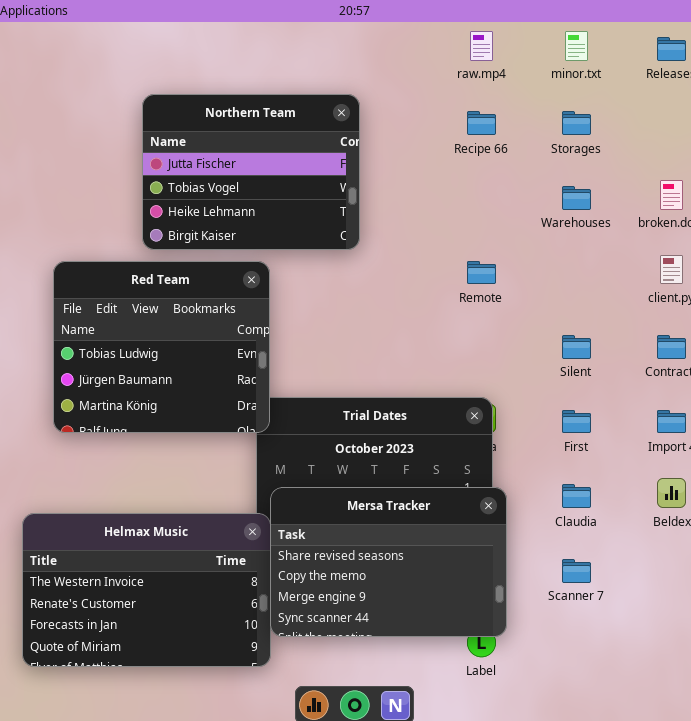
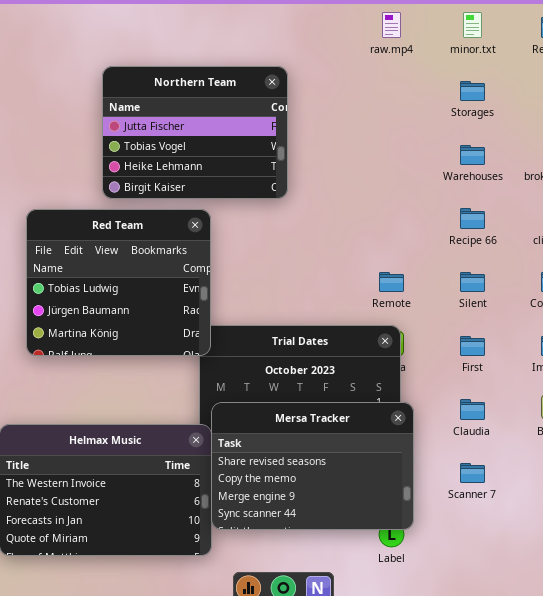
Recipe 66: [467,111,496,135] -> [460,208,485,229], moved
Remote: [467,261,496,284] -> [379,272,404,292], moved

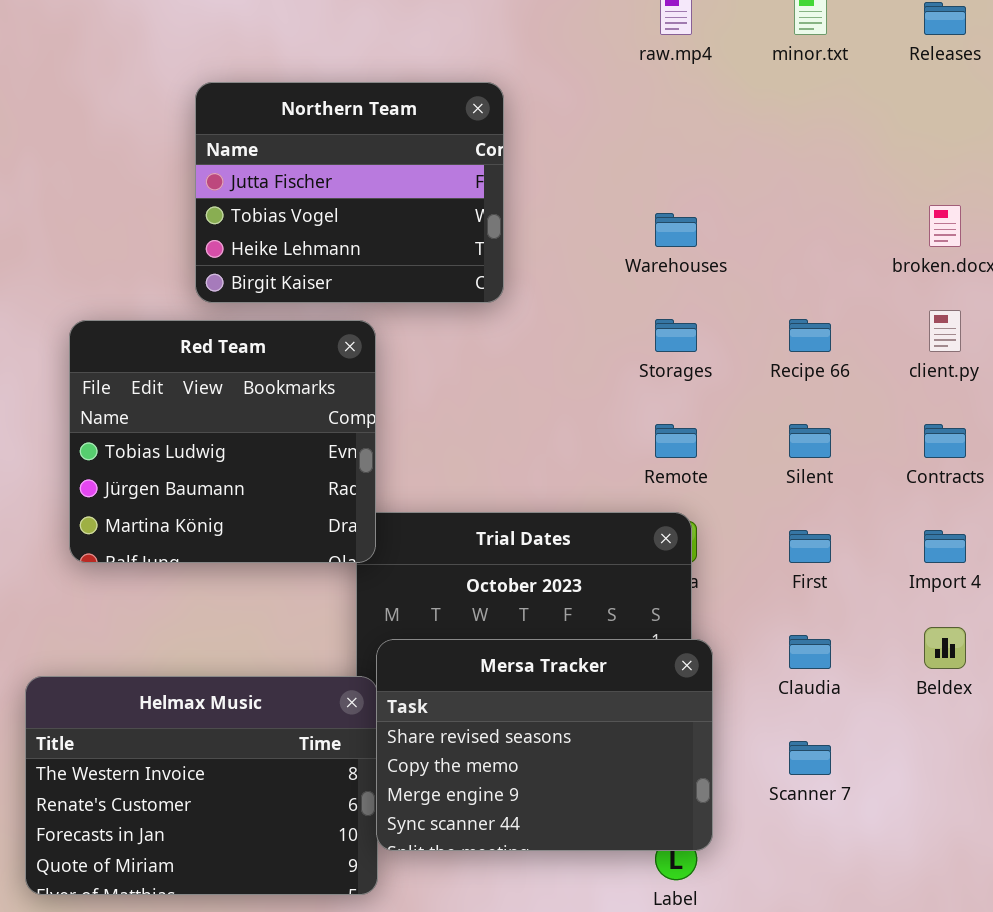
Storages: [460,81,485,101] -> [655,319,697,352], moved
Warehouses: [460,145,485,165] -> [655,213,697,247], moved

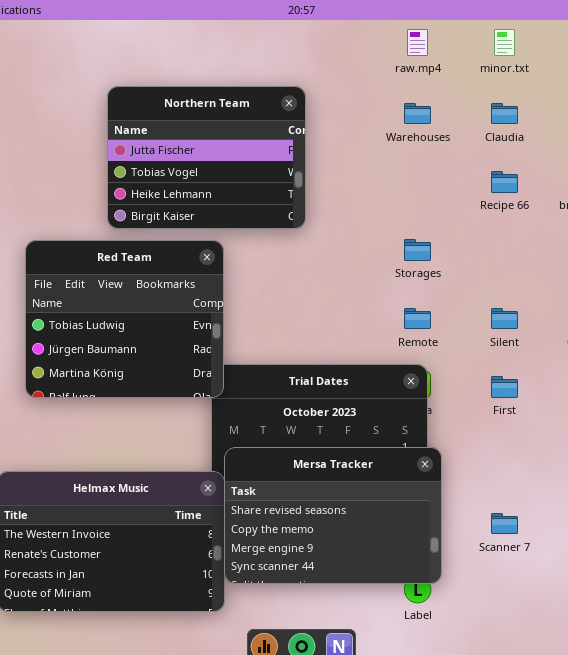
Warehouses: [655,213,697,247] -> [404,103,431,124], moved
Recipe 66: [789,319,831,352] -> [491,171,518,193], moved
Claudia: [789,635,831,669] -> [491,103,518,124], moved

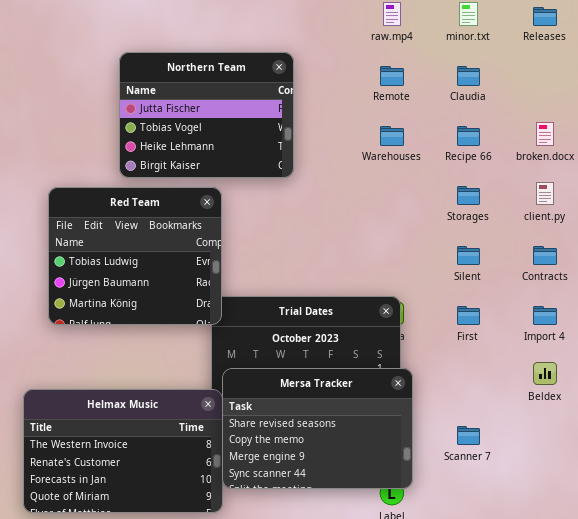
Warehouses: [404,103,431,124] -> [380,126,404,146], moved
Storages: [404,239,431,261] -> [457,186,480,205], moved
Remote: [404,308,431,329] -> [380,66,404,86], moved

